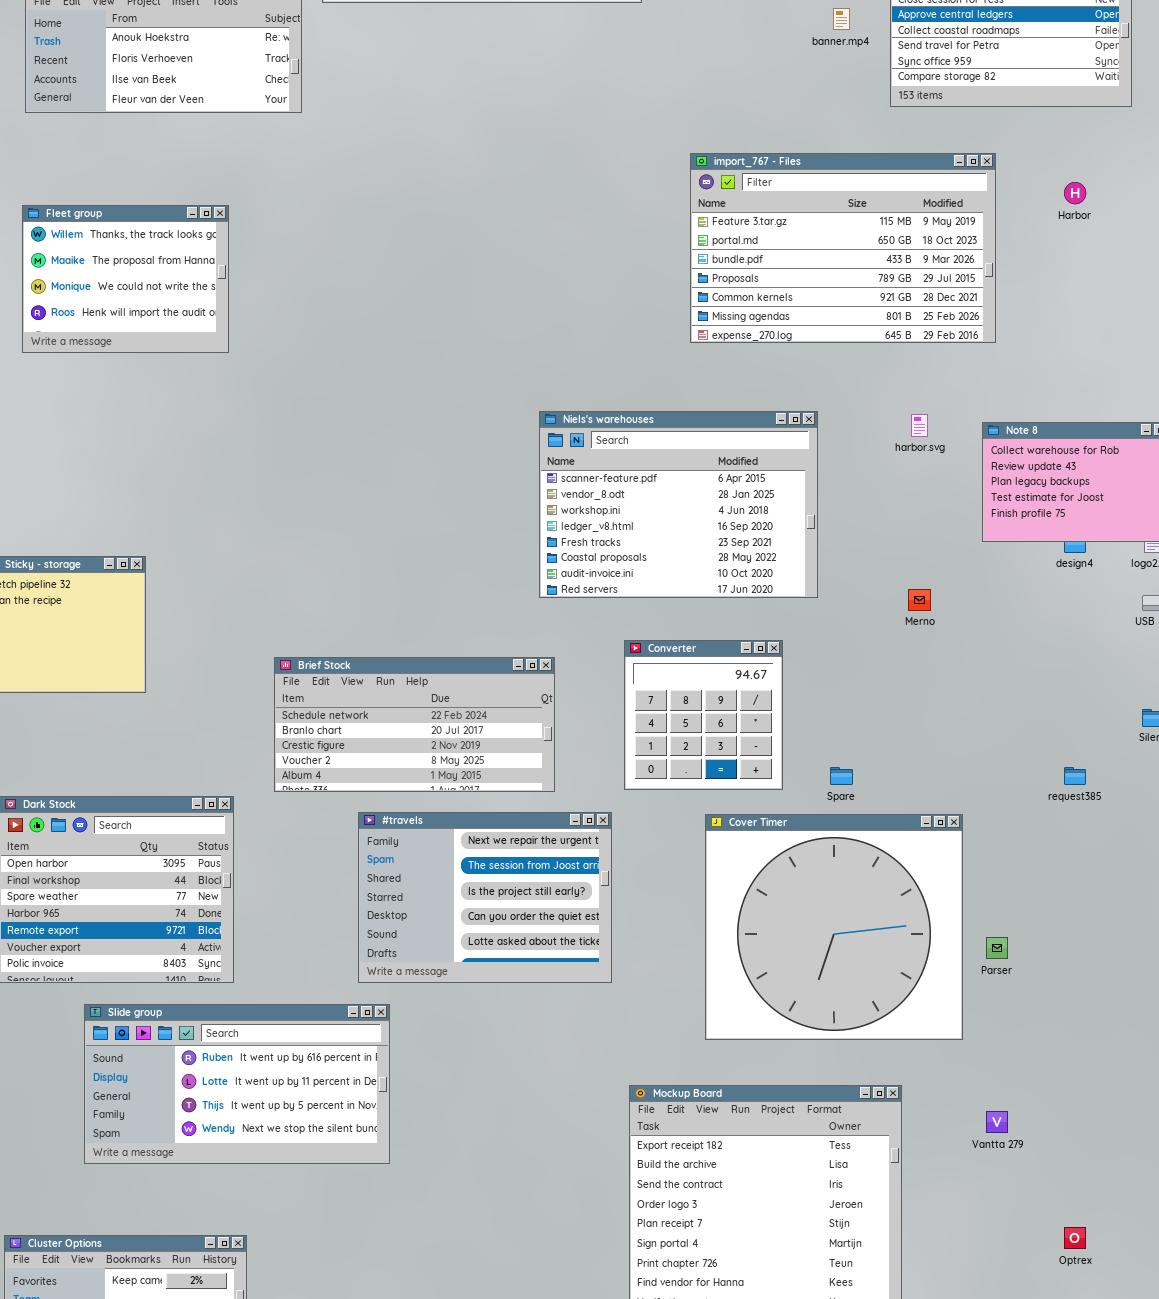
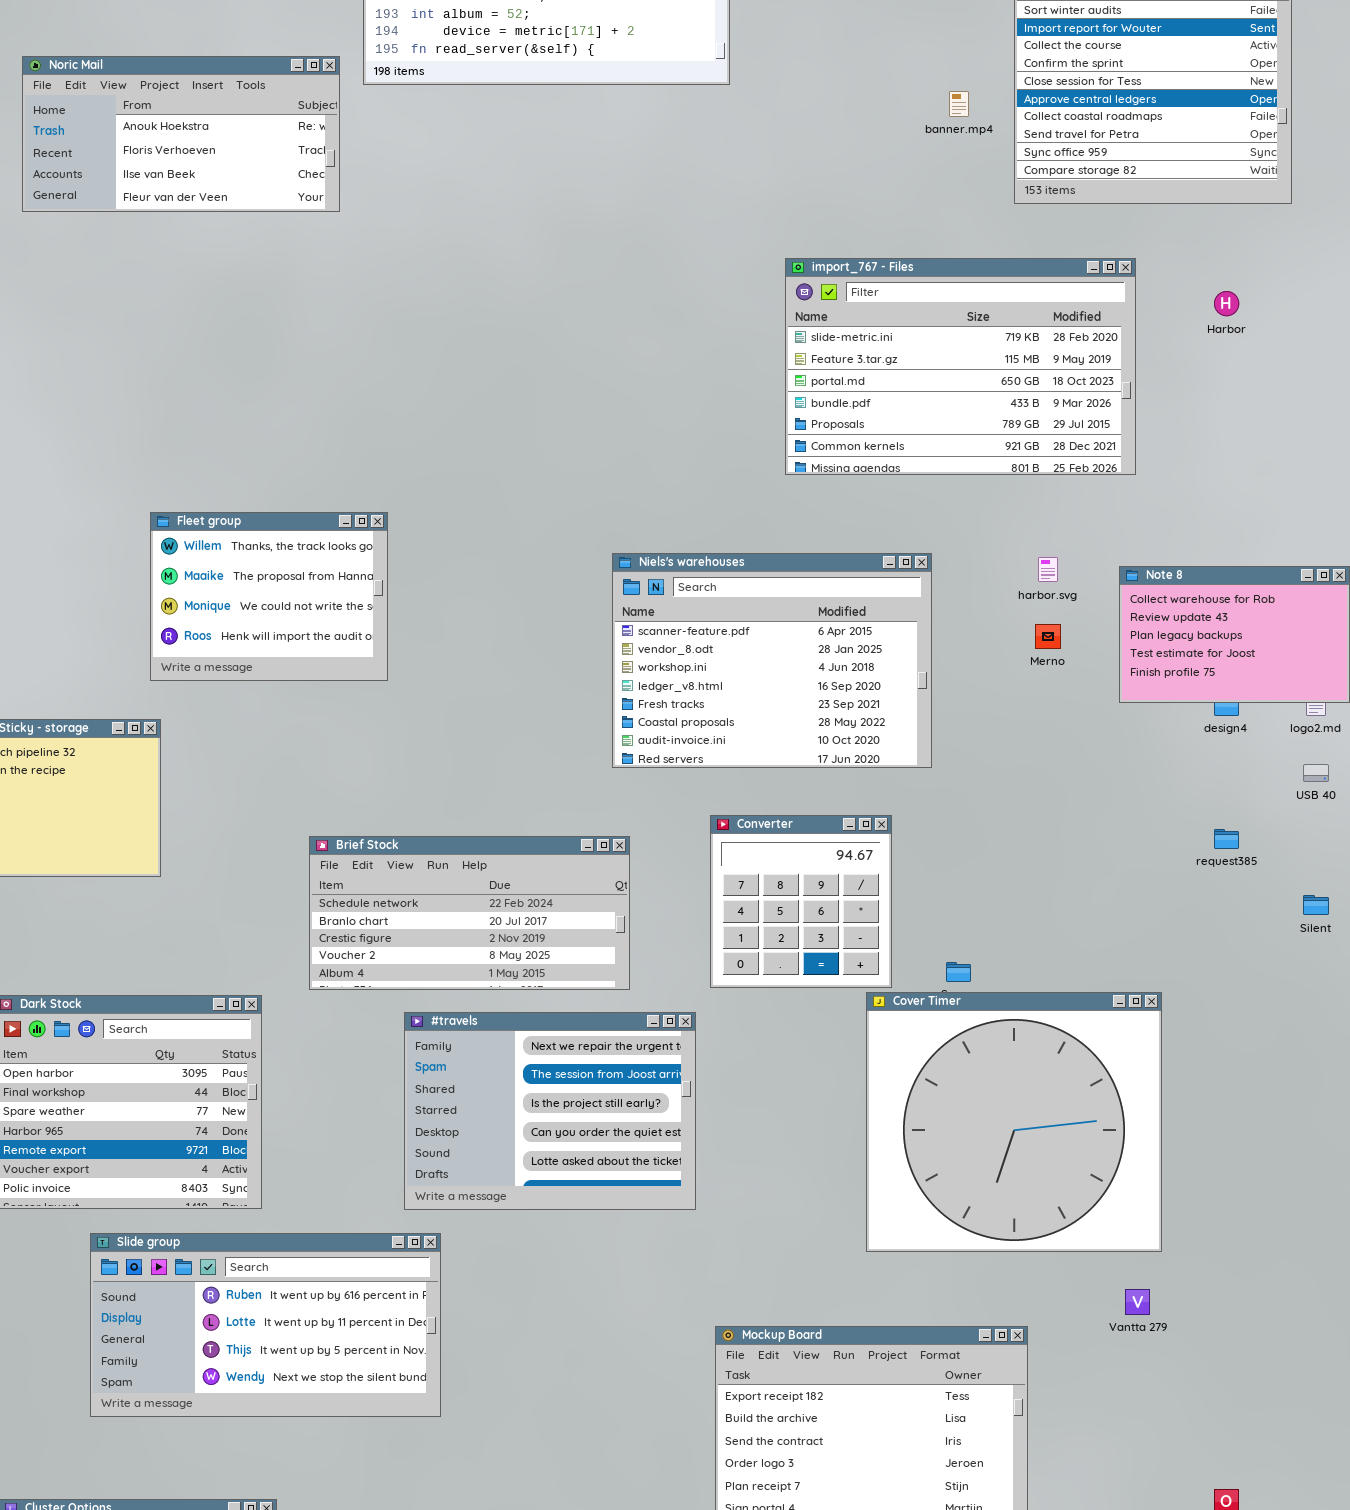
import_767 - Files: [690,153,996,343] -> [785,258,1136,475], scrolled up 1 row
Fleet group: [22,205,229,353] -> [150,512,388,681], moved
Merno: [908,589,931,611] -> [1035,624,1061,649], moved
request385: [1064,767,1086,785] -> [1214,829,1239,849], moved
Cover Timer: [705,814,963,1040] -> [866,992,1162,1252], moved
Vantta 279: [986,1111,1008,1133] -> [1125,1289,1150,1315], moved

